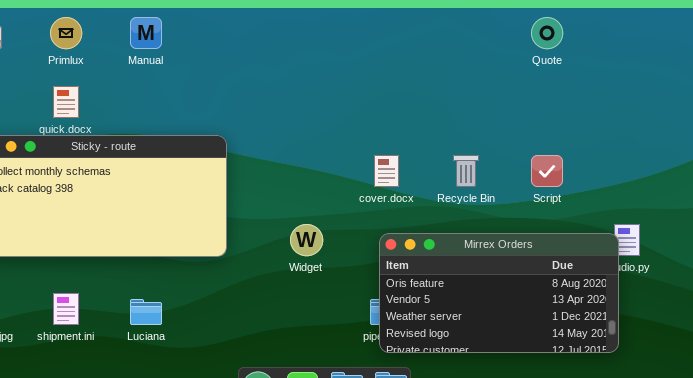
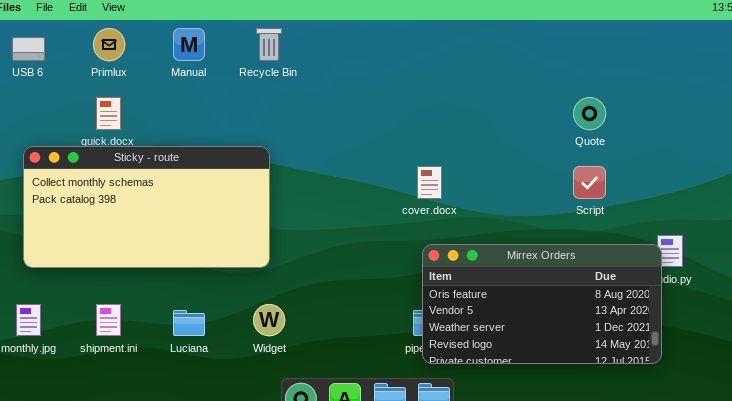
Quote: [531,17,563,49] -> [573,97,606,130], moved
Recycle Bin: [453,155,479,187] -> [256,28,282,61], moved
Widget: [290,224,323,256] -> [253,304,285,336], moved

